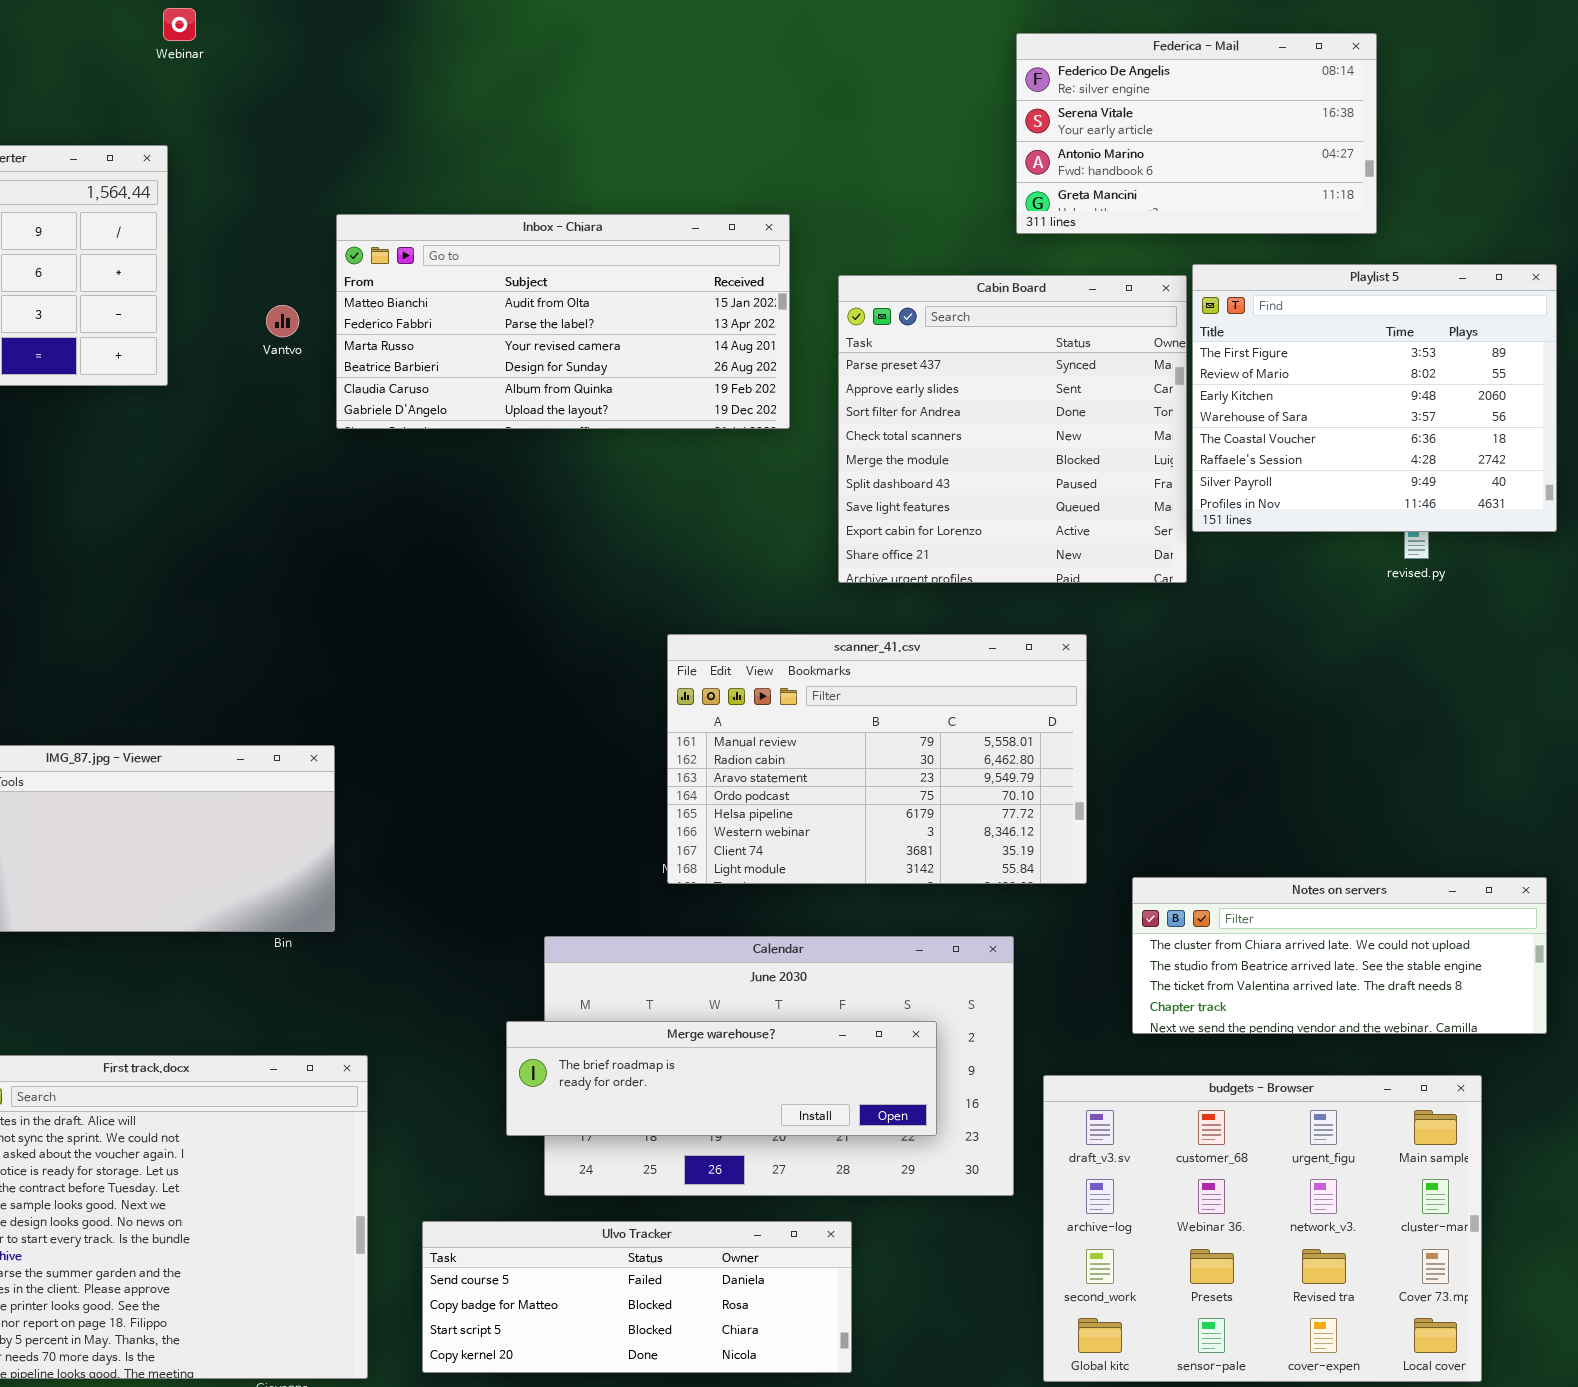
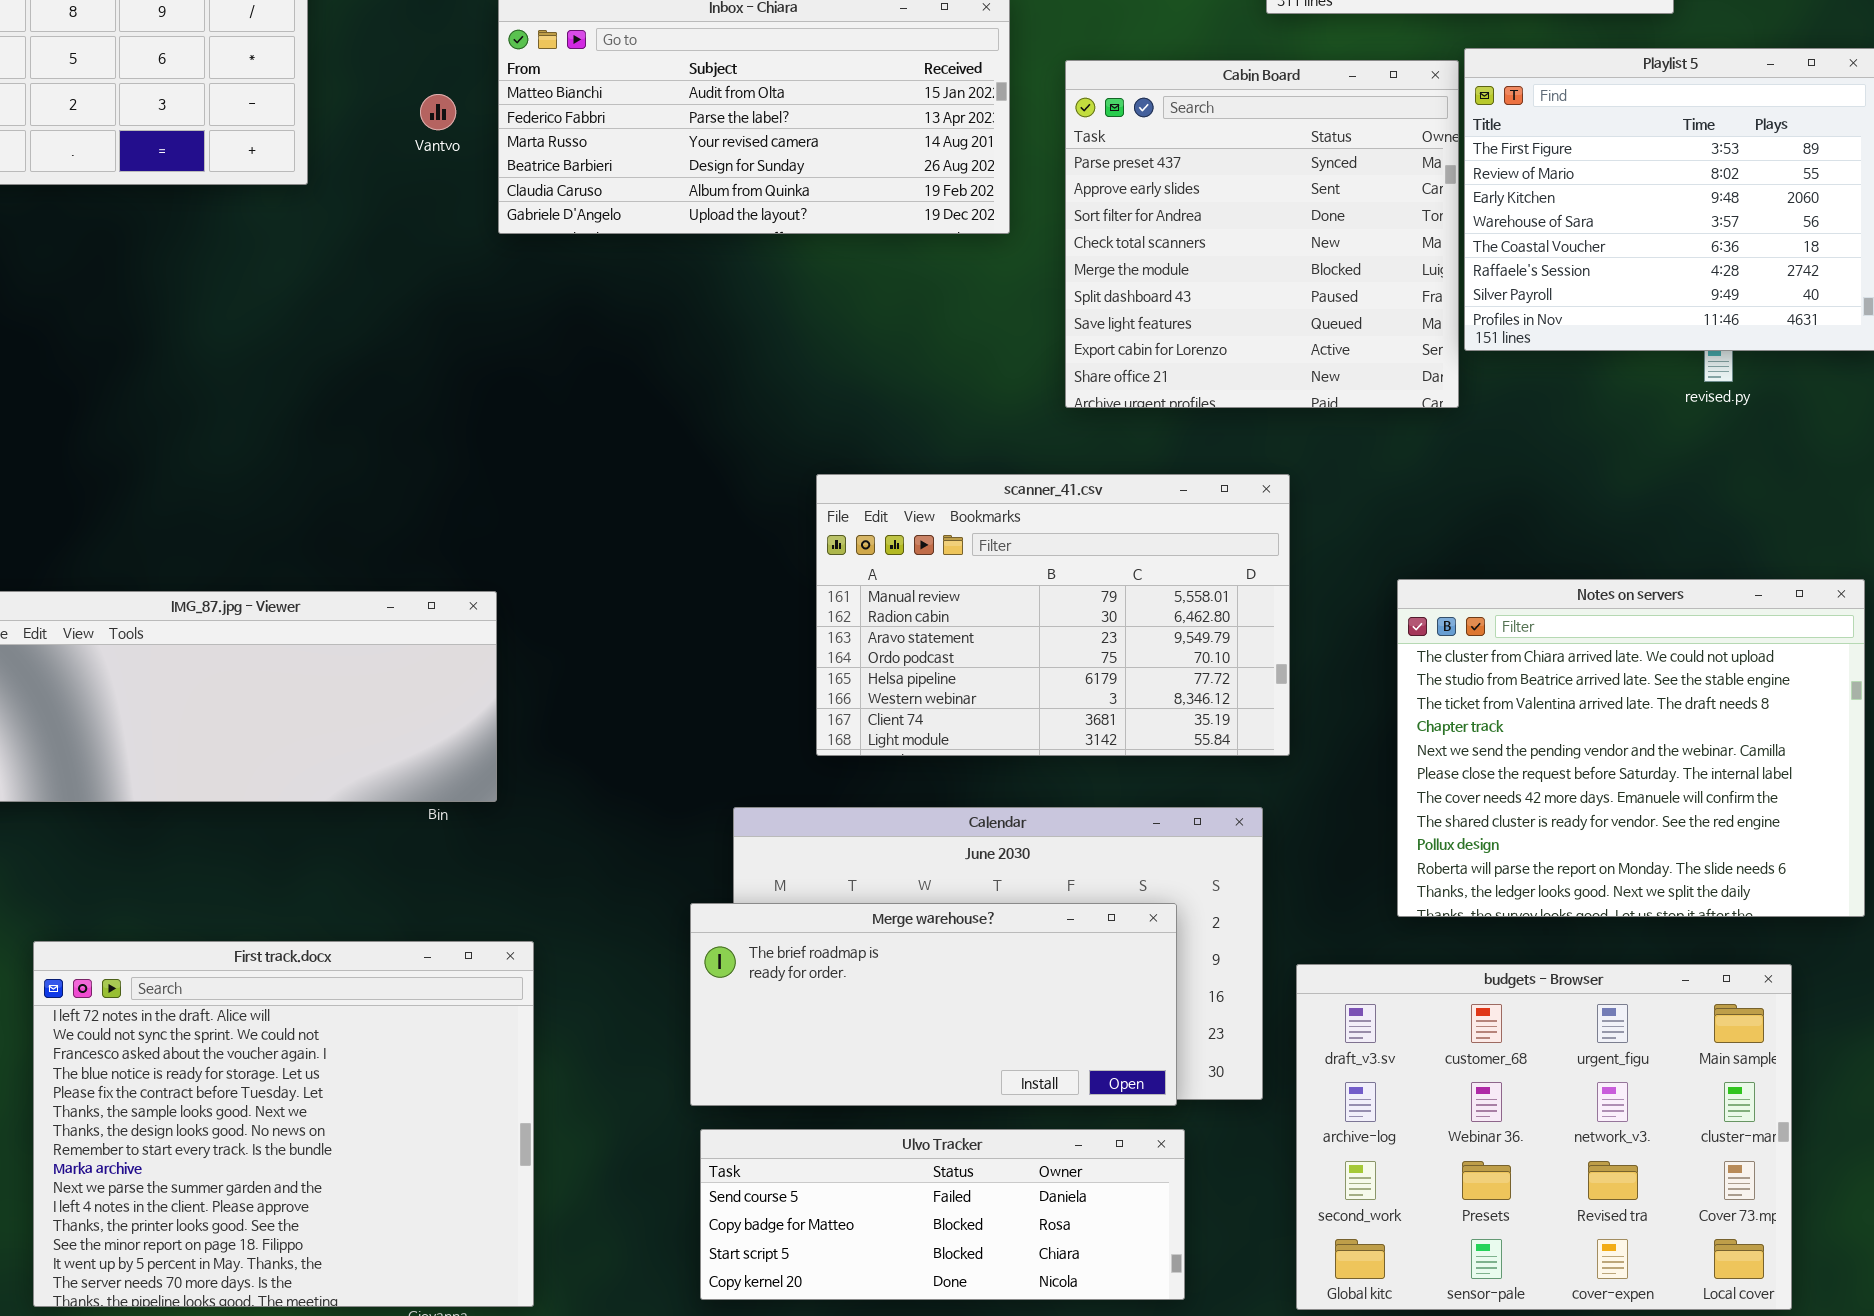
scanner_41.csv: [667,634,1087,884] -> [816,474,1290,756], moved
Notes on servers: [1132,877,1547,1034] -> [1397,579,1865,917], resized
Merge warehouse?: [506,1021,937,1136] -> [690,903,1177,1106], resized
Ulvo Tracker: [422,1221,852,1373] -> [700,1129,1185,1300], moved

